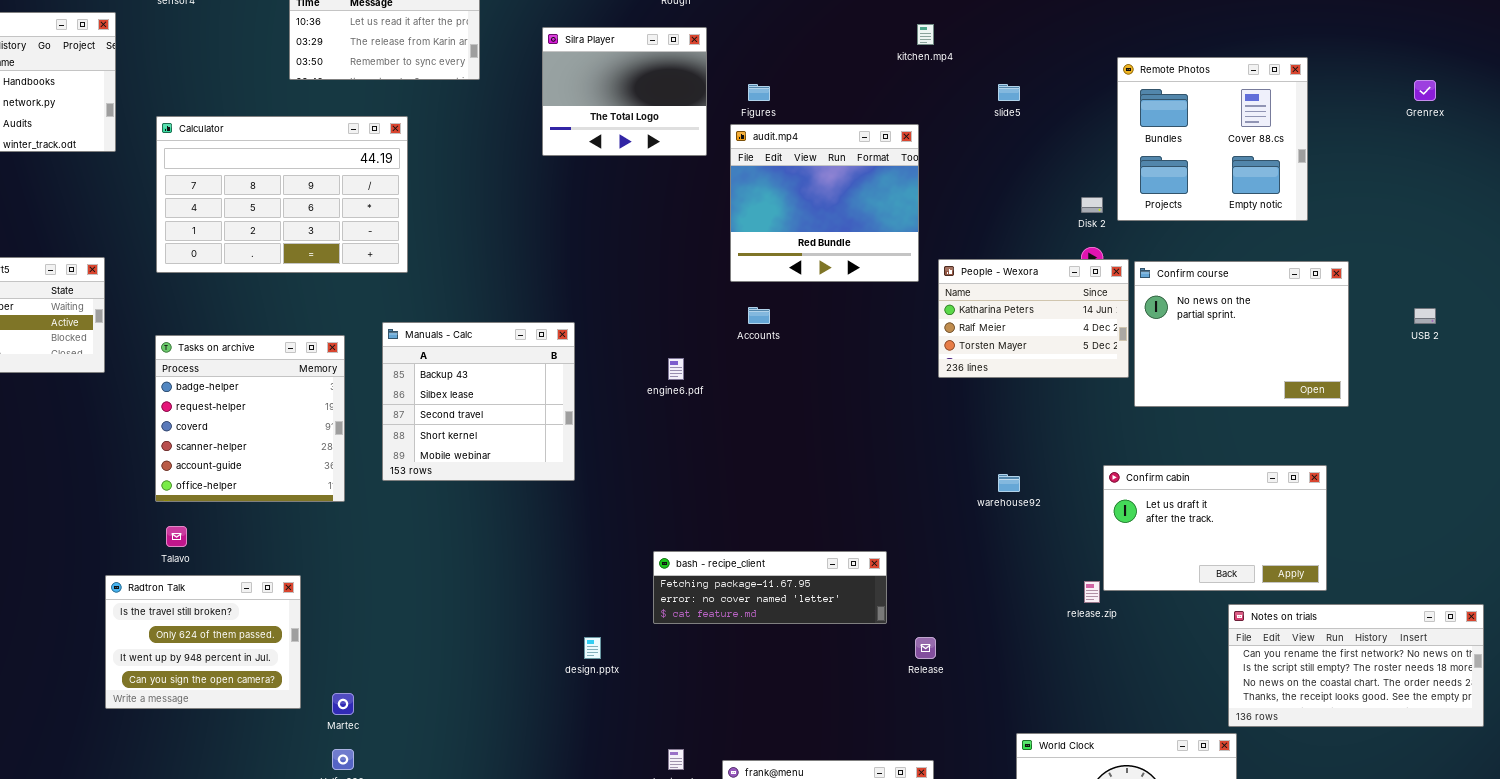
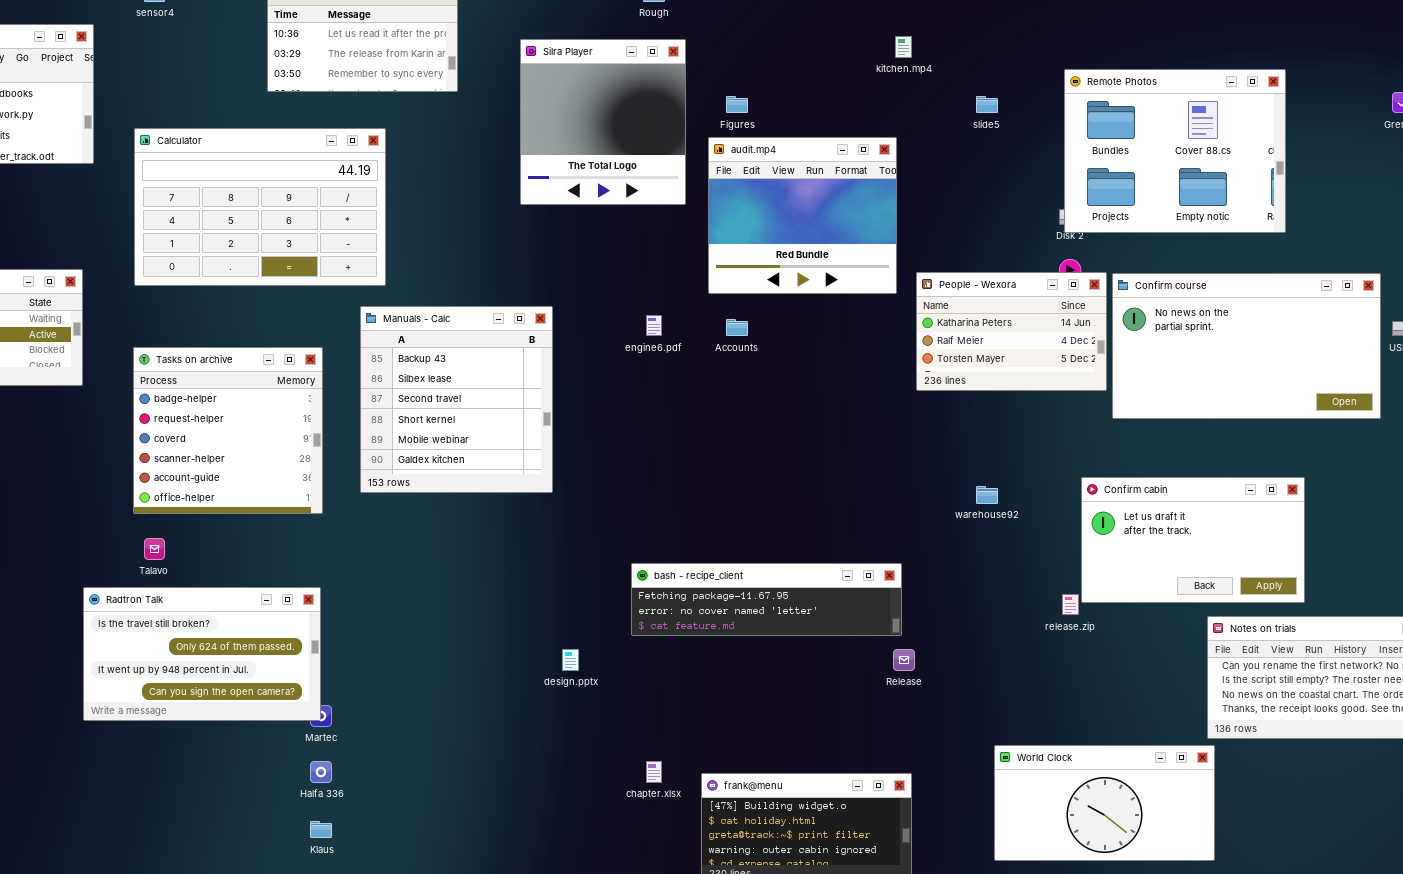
Silra Player: [542,27,707,156] -> [520,39,686,205], resized
Remote Photos: [1117,57,1308,221] -> [1064,69,1286,233], resized
Confirm course: [1134,261,1349,407] -> [1112,273,1381,419], resized
Manuals - Calc: [382,322,575,481] -> [360,306,553,493], resized
engine6.pdf: [668,358,684,380] -> [646,315,662,336], moved
bash - recipe_client: [653,551,887,624] -> [631,563,902,636], resized
Radtron Talk: [105,575,301,709] -> [83,587,321,721], resized

